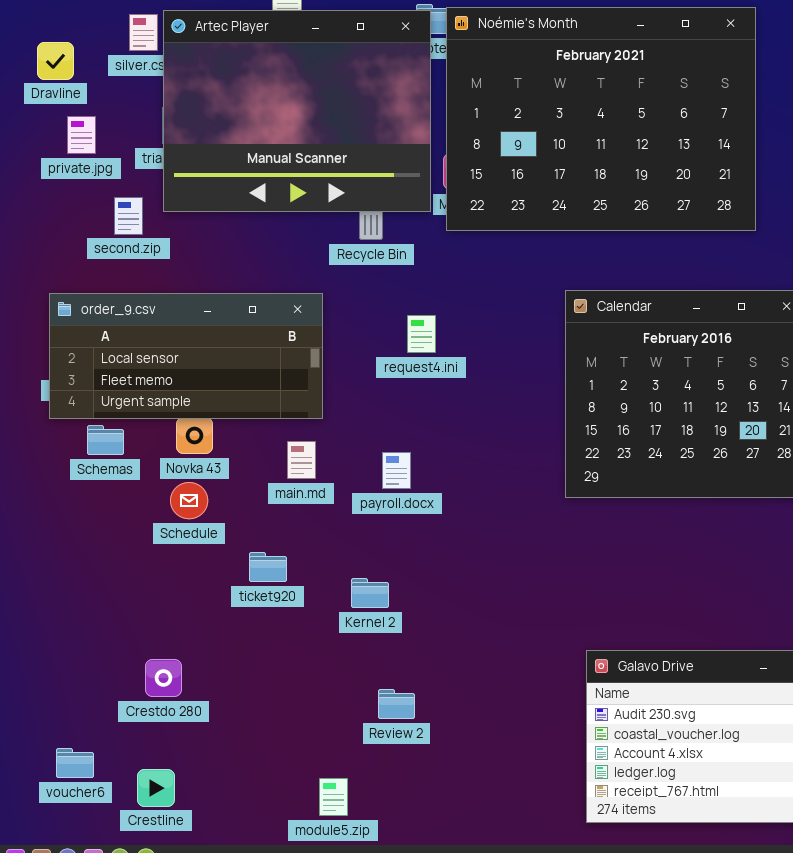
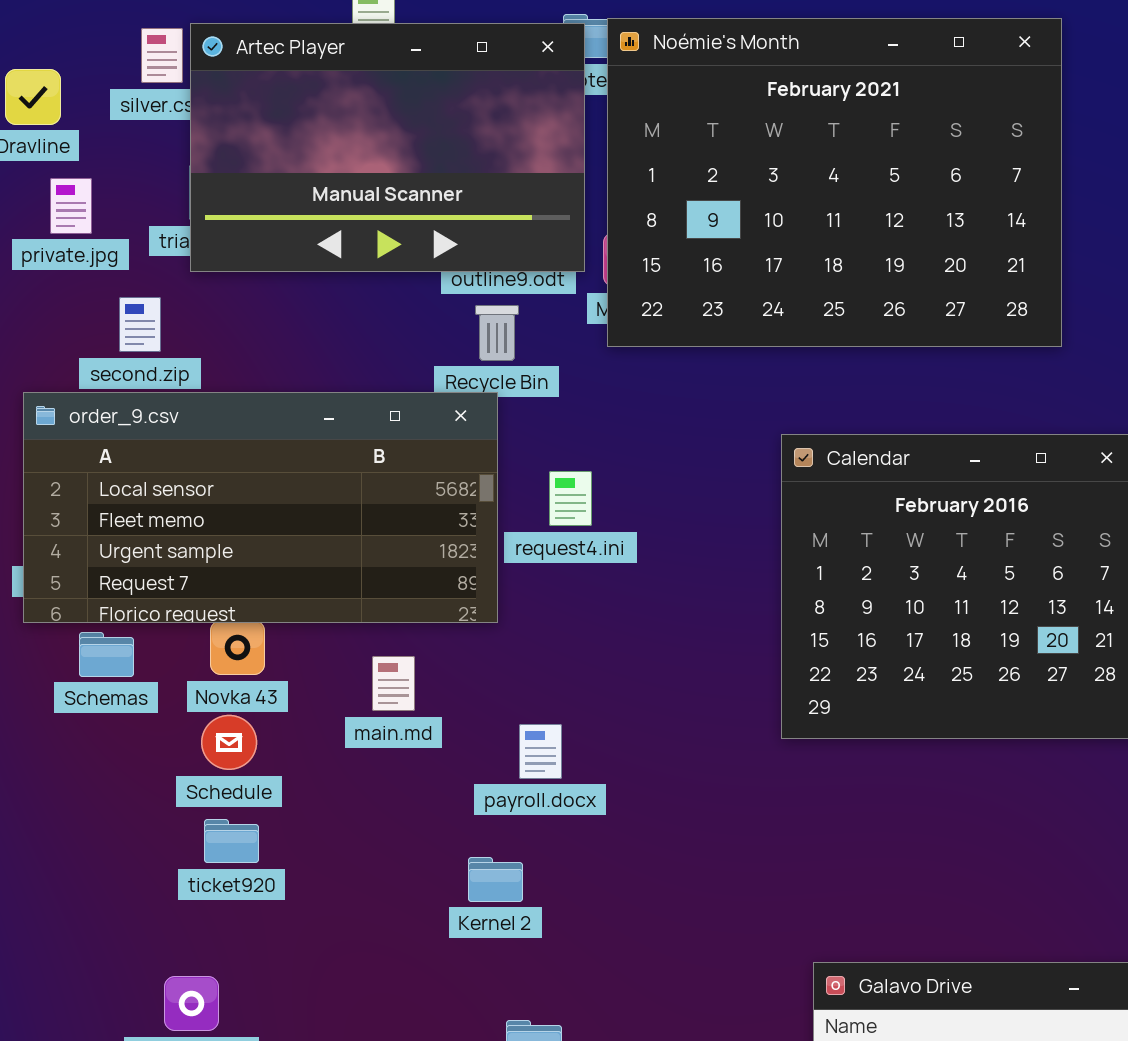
Artec Player: [163,10,431,212] -> [190,23,585,272], resized
order_9.csv: [49,293,323,419] -> [23,392,498,623], resized
payroll.docx: [382,452,411,489] -> [519,724,562,779], moved
ticket920: [249,552,287,582] -> [204,819,259,863], moved

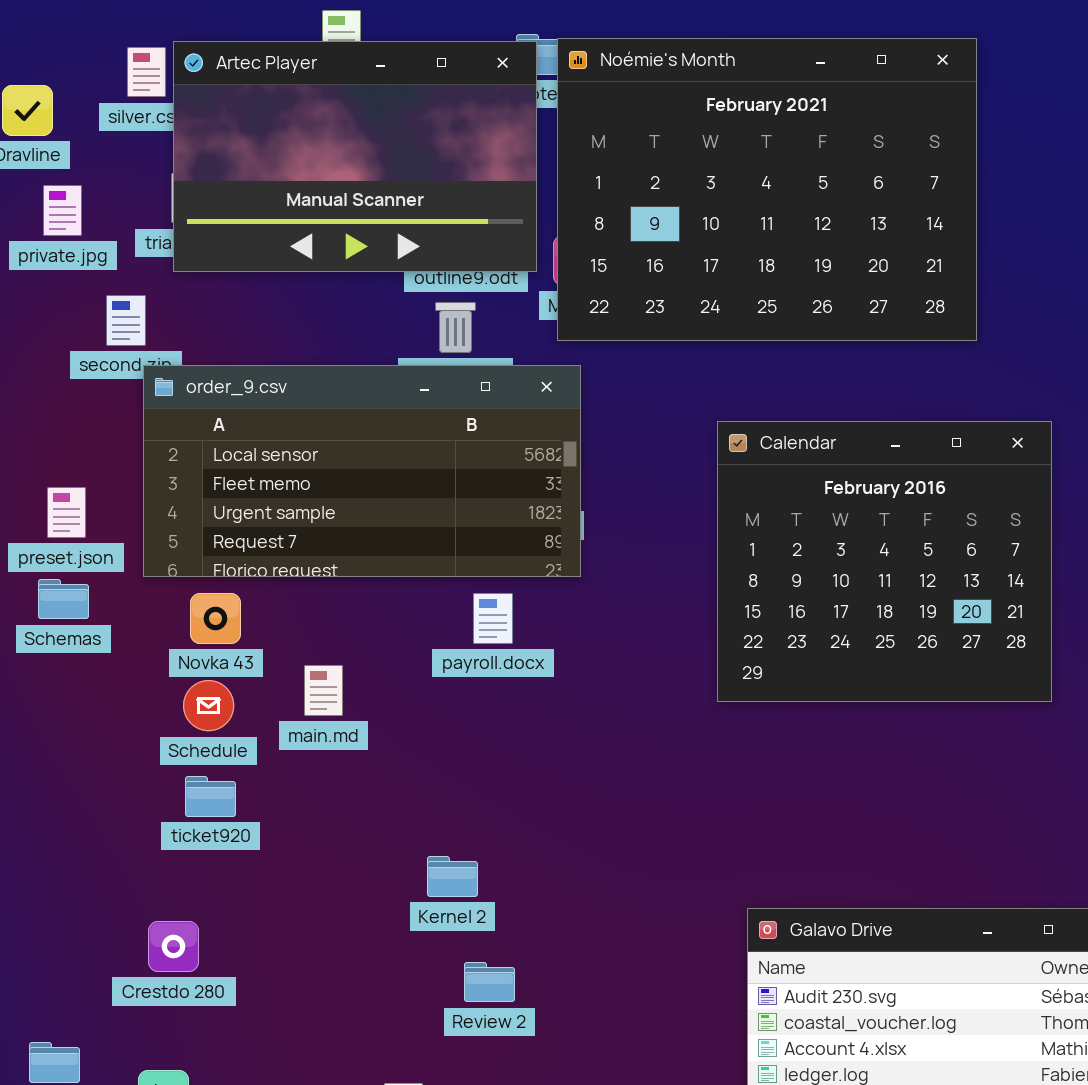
order_9.csv: [23,392,498,623] -> [143,365,581,577], moved
Schemas: [79,632,134,677] -> [38,579,89,619], moved
main.md: [372,656,415,711] -> [304,665,343,716], moved
payroll.docx: [519,724,562,779] -> [473,593,513,644], moved
Kernel 2: [468,857,523,902] -> [427,856,478,897], moved

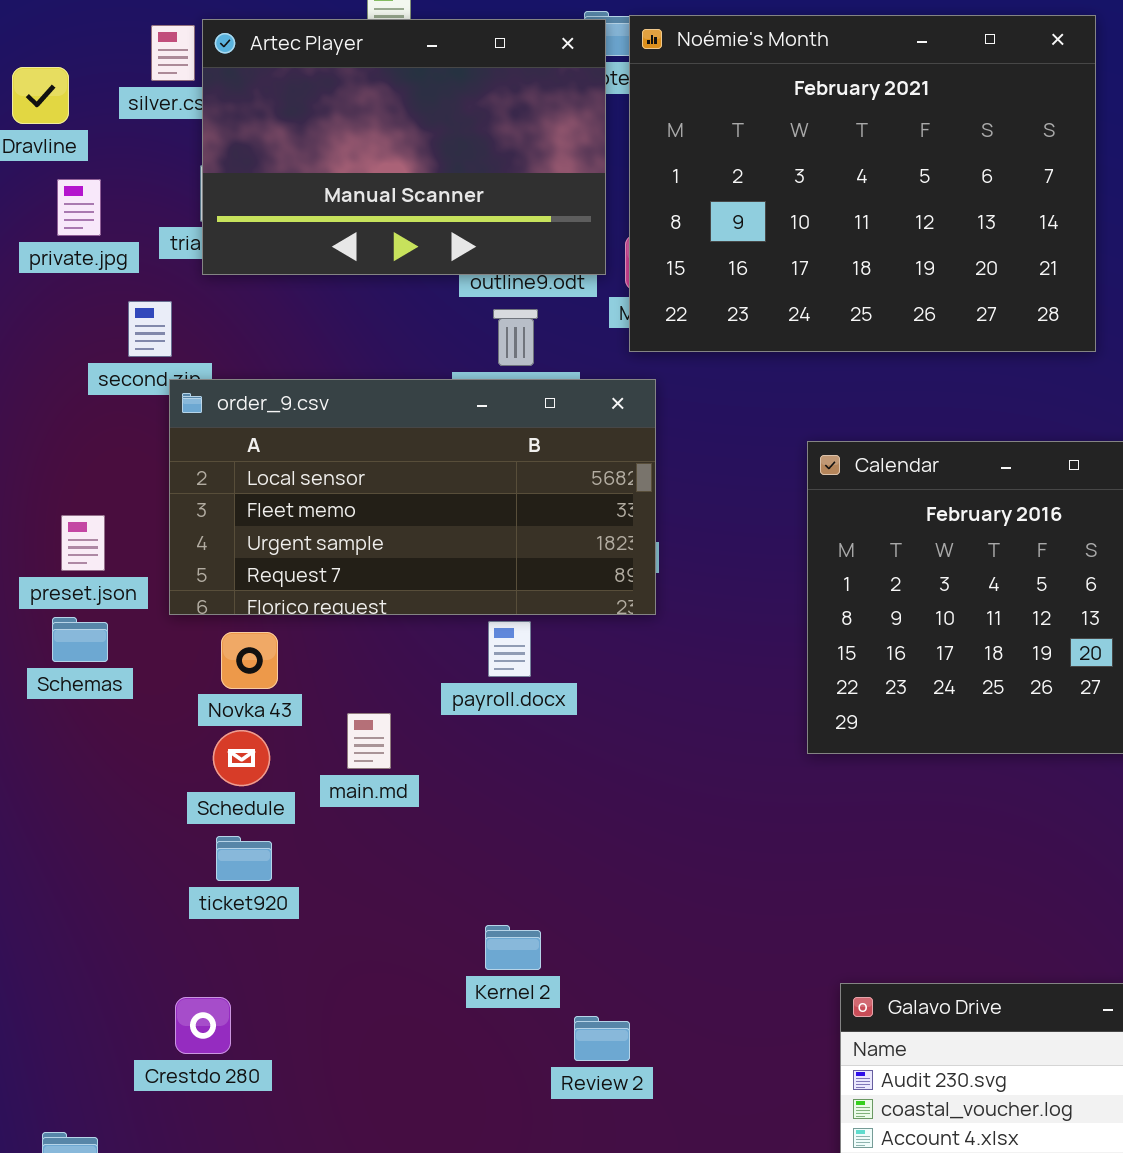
payroll.docx: [473,593,513,644] -> [488,621,531,677], moved
Review 2: [464,962,515,1002] -> [574,1016,630,1061], moved

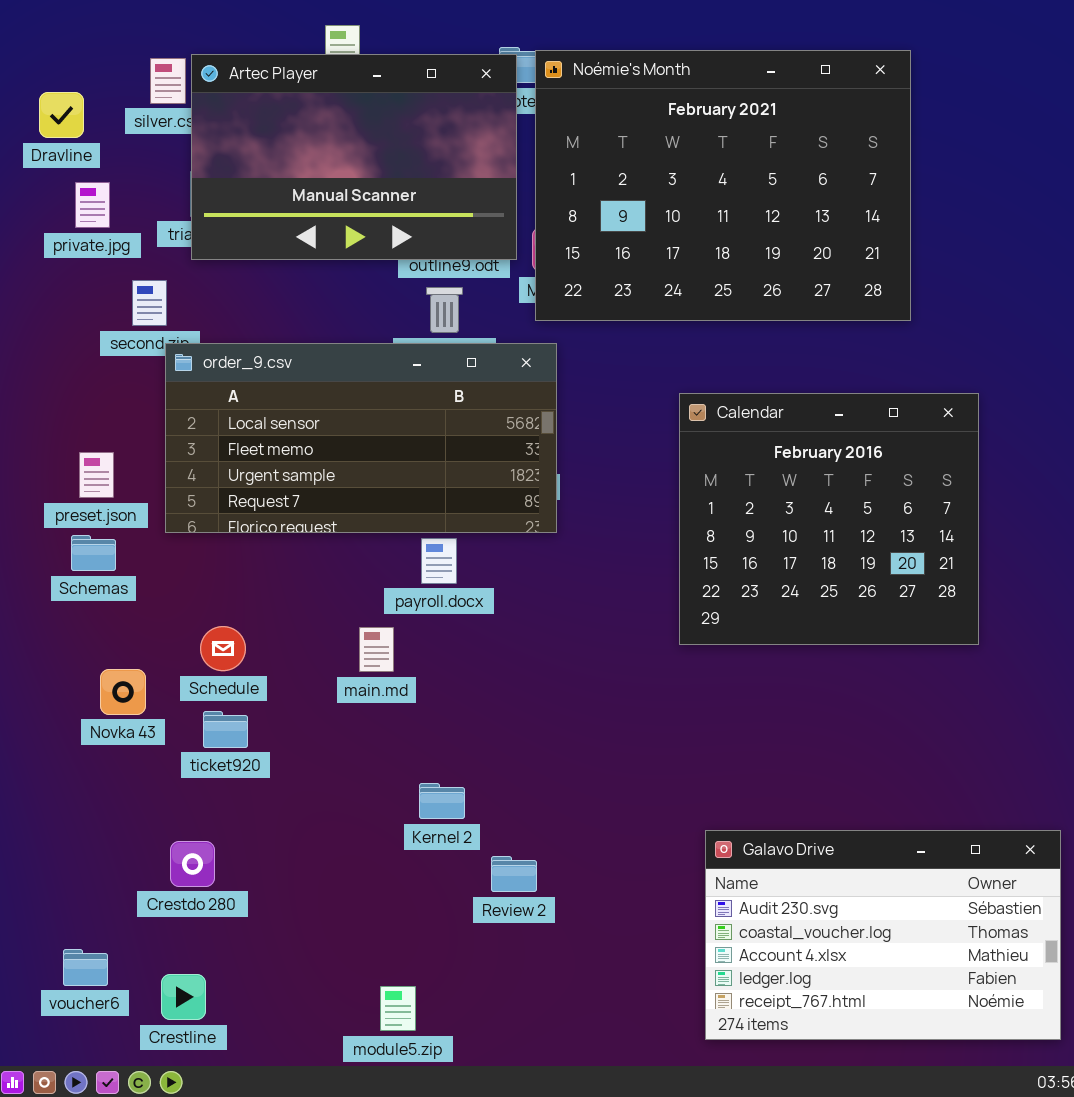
Novka 43: [221,632,278,689] -> [100,669,146,715], moved
main.md: [347,713,391,769] -> [359,627,394,672], moved

